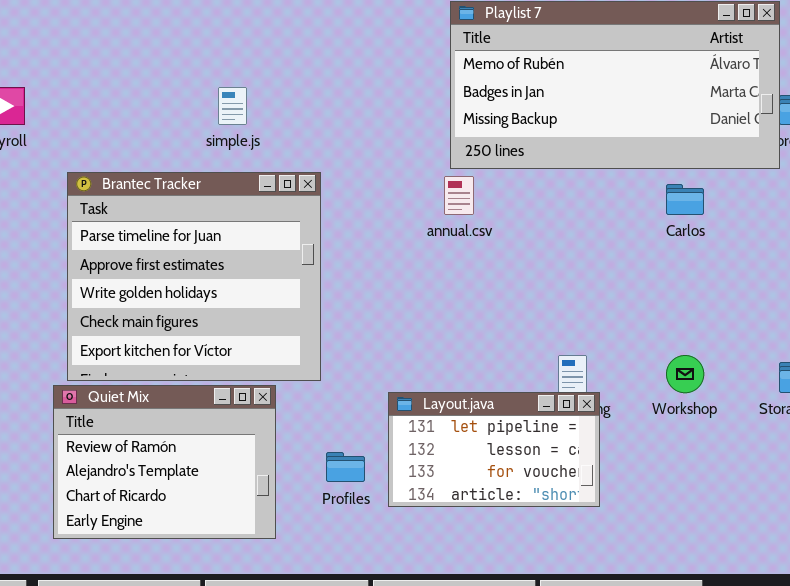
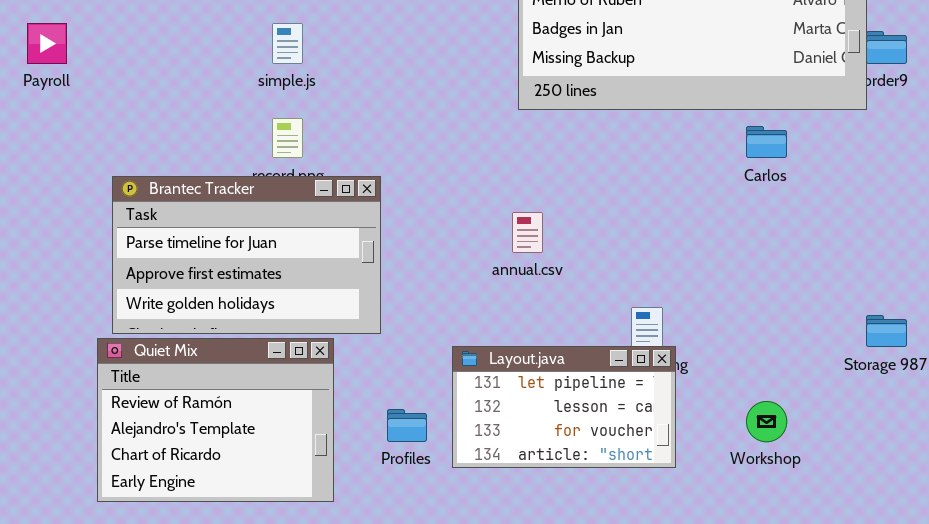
Brantec Tracker: [67,172,321,381] -> [112,176,381,334], resized
annual.csv: [444,176,474,215] -> [512,212,543,253], moved
Workshop: [666,355,704,393] -> [746,401,787,442], moved

